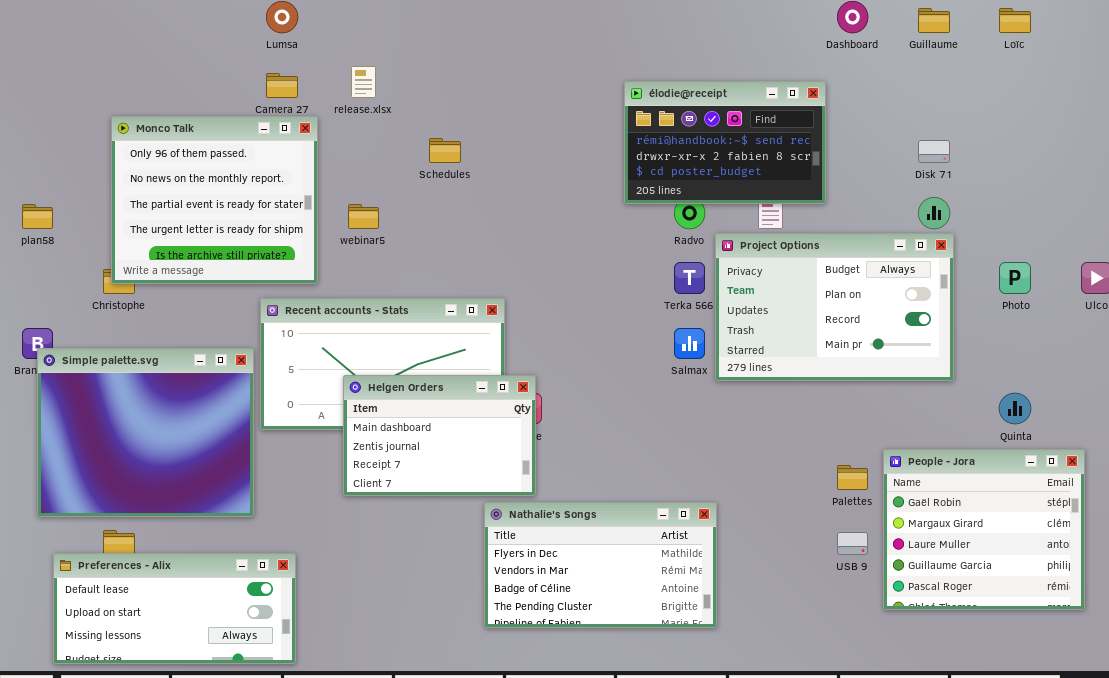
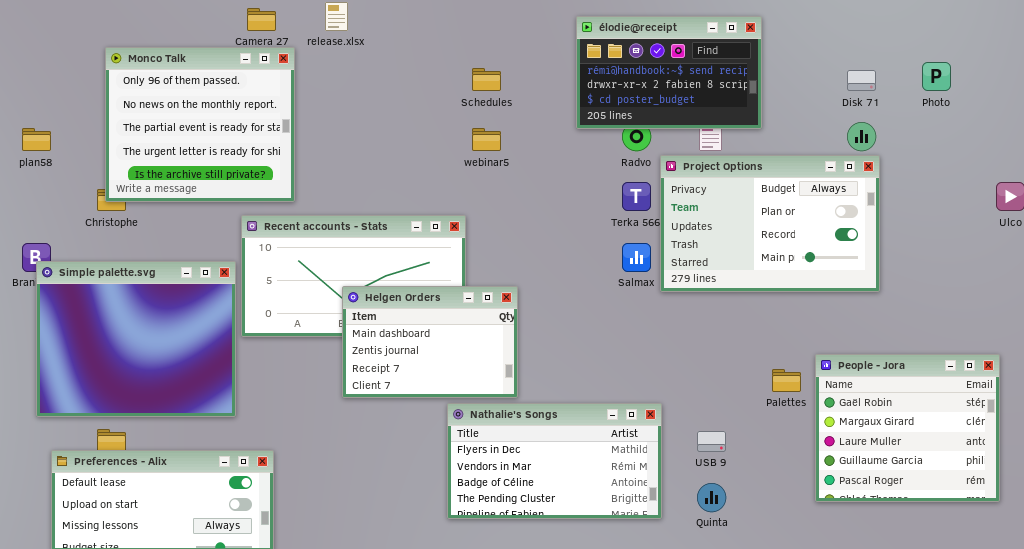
Schedules: [429,138,461,163] -> [472,68,501,91], moved
webinar5: [348,204,379,229] -> [472,128,501,151], moved
Photo: [999,262,1031,294] -> [922,62,951,91], moved
Helgen Orders: [343,375,536,496] -> [342,286,518,398], moved
Quinta: [999,393,1031,424] -> [697,483,726,512], moved
USB 9: [837,532,868,555] -> [697,431,726,452], moved

